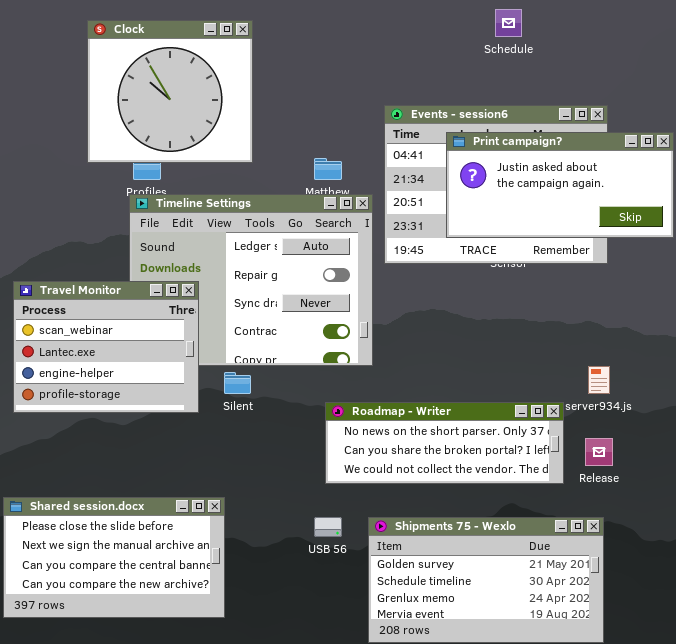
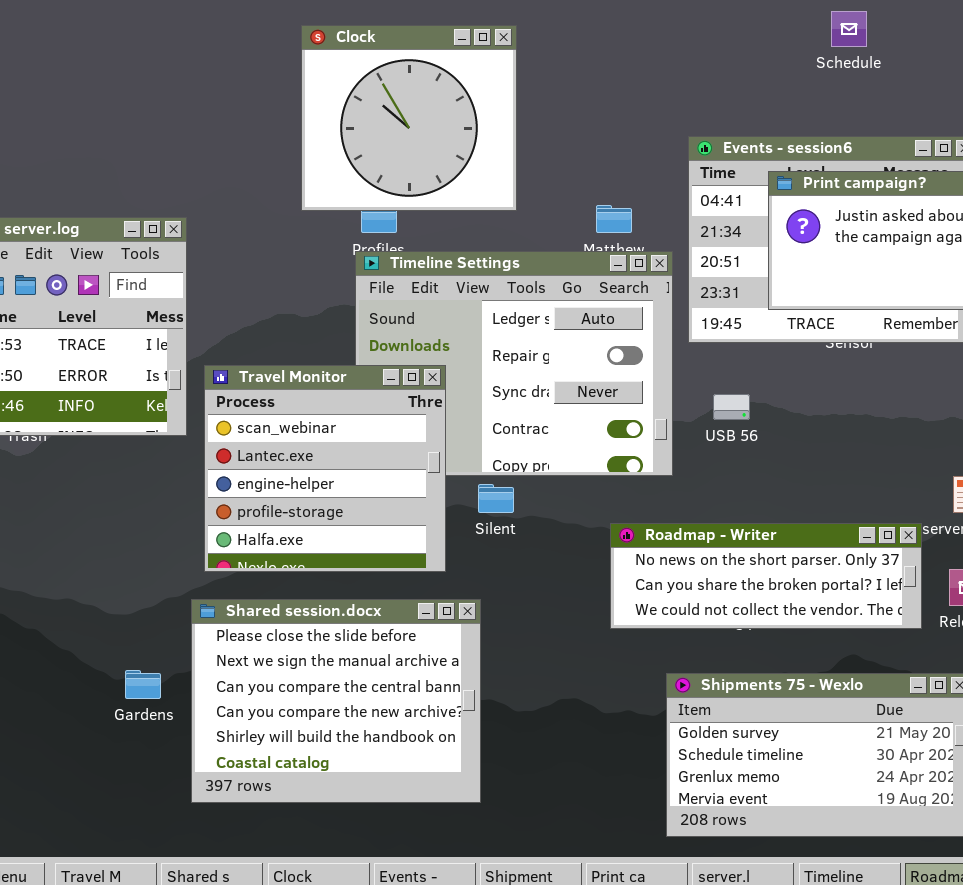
Travel Monitor: [13,281,199,413] -> [204,365,446,572], resized
Shared session.docx: [3,497,225,618] -> [191,599,481,803], resized
USB 56: [314,517,342,537] -> [713,394,750,420], moved

